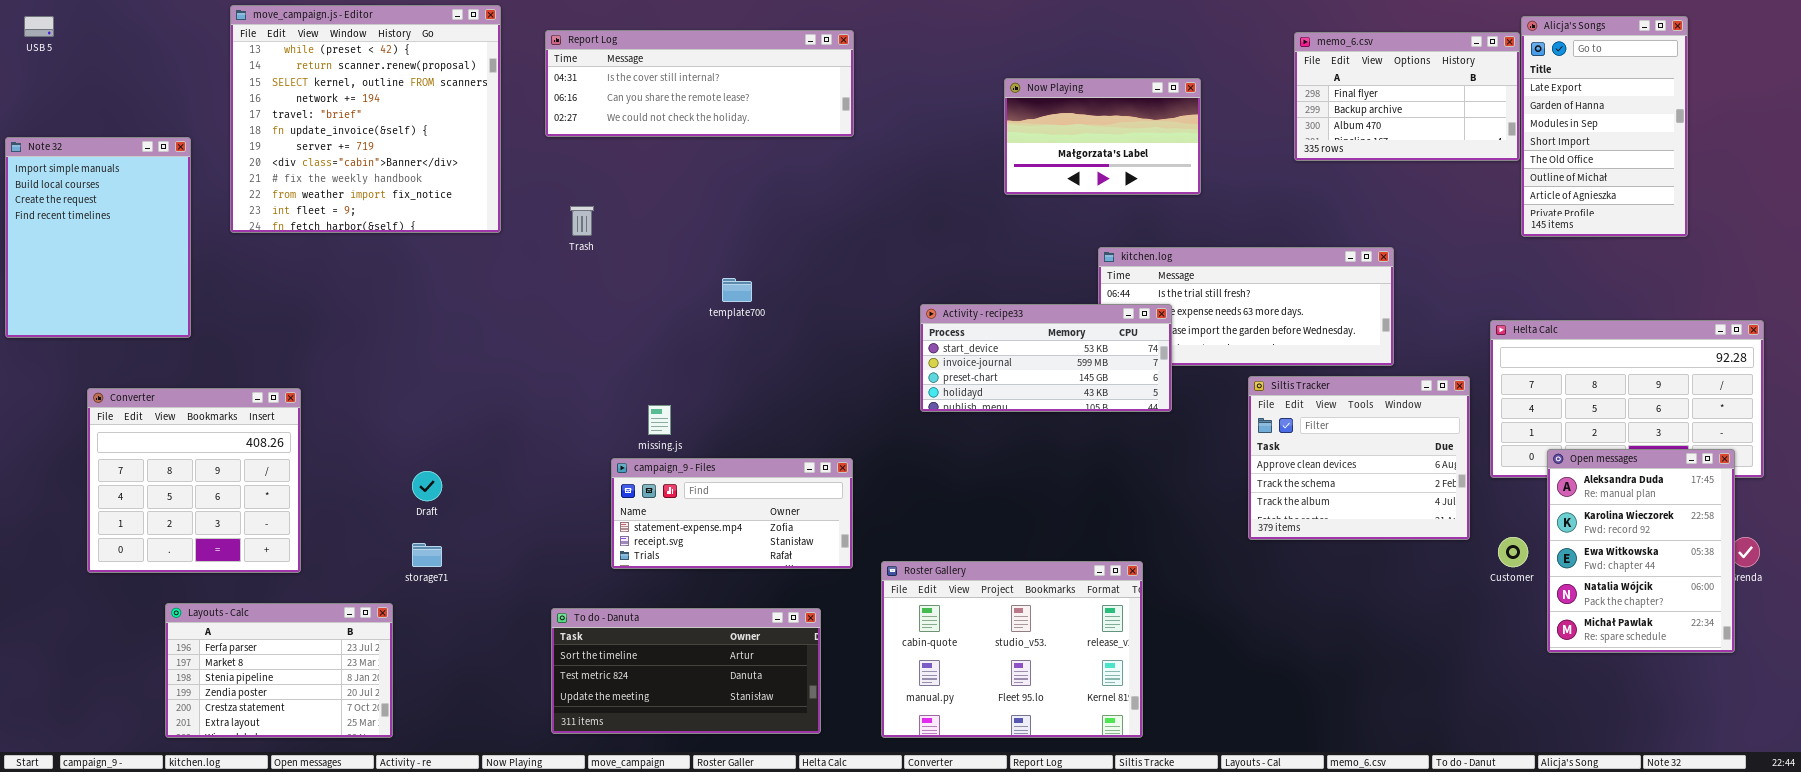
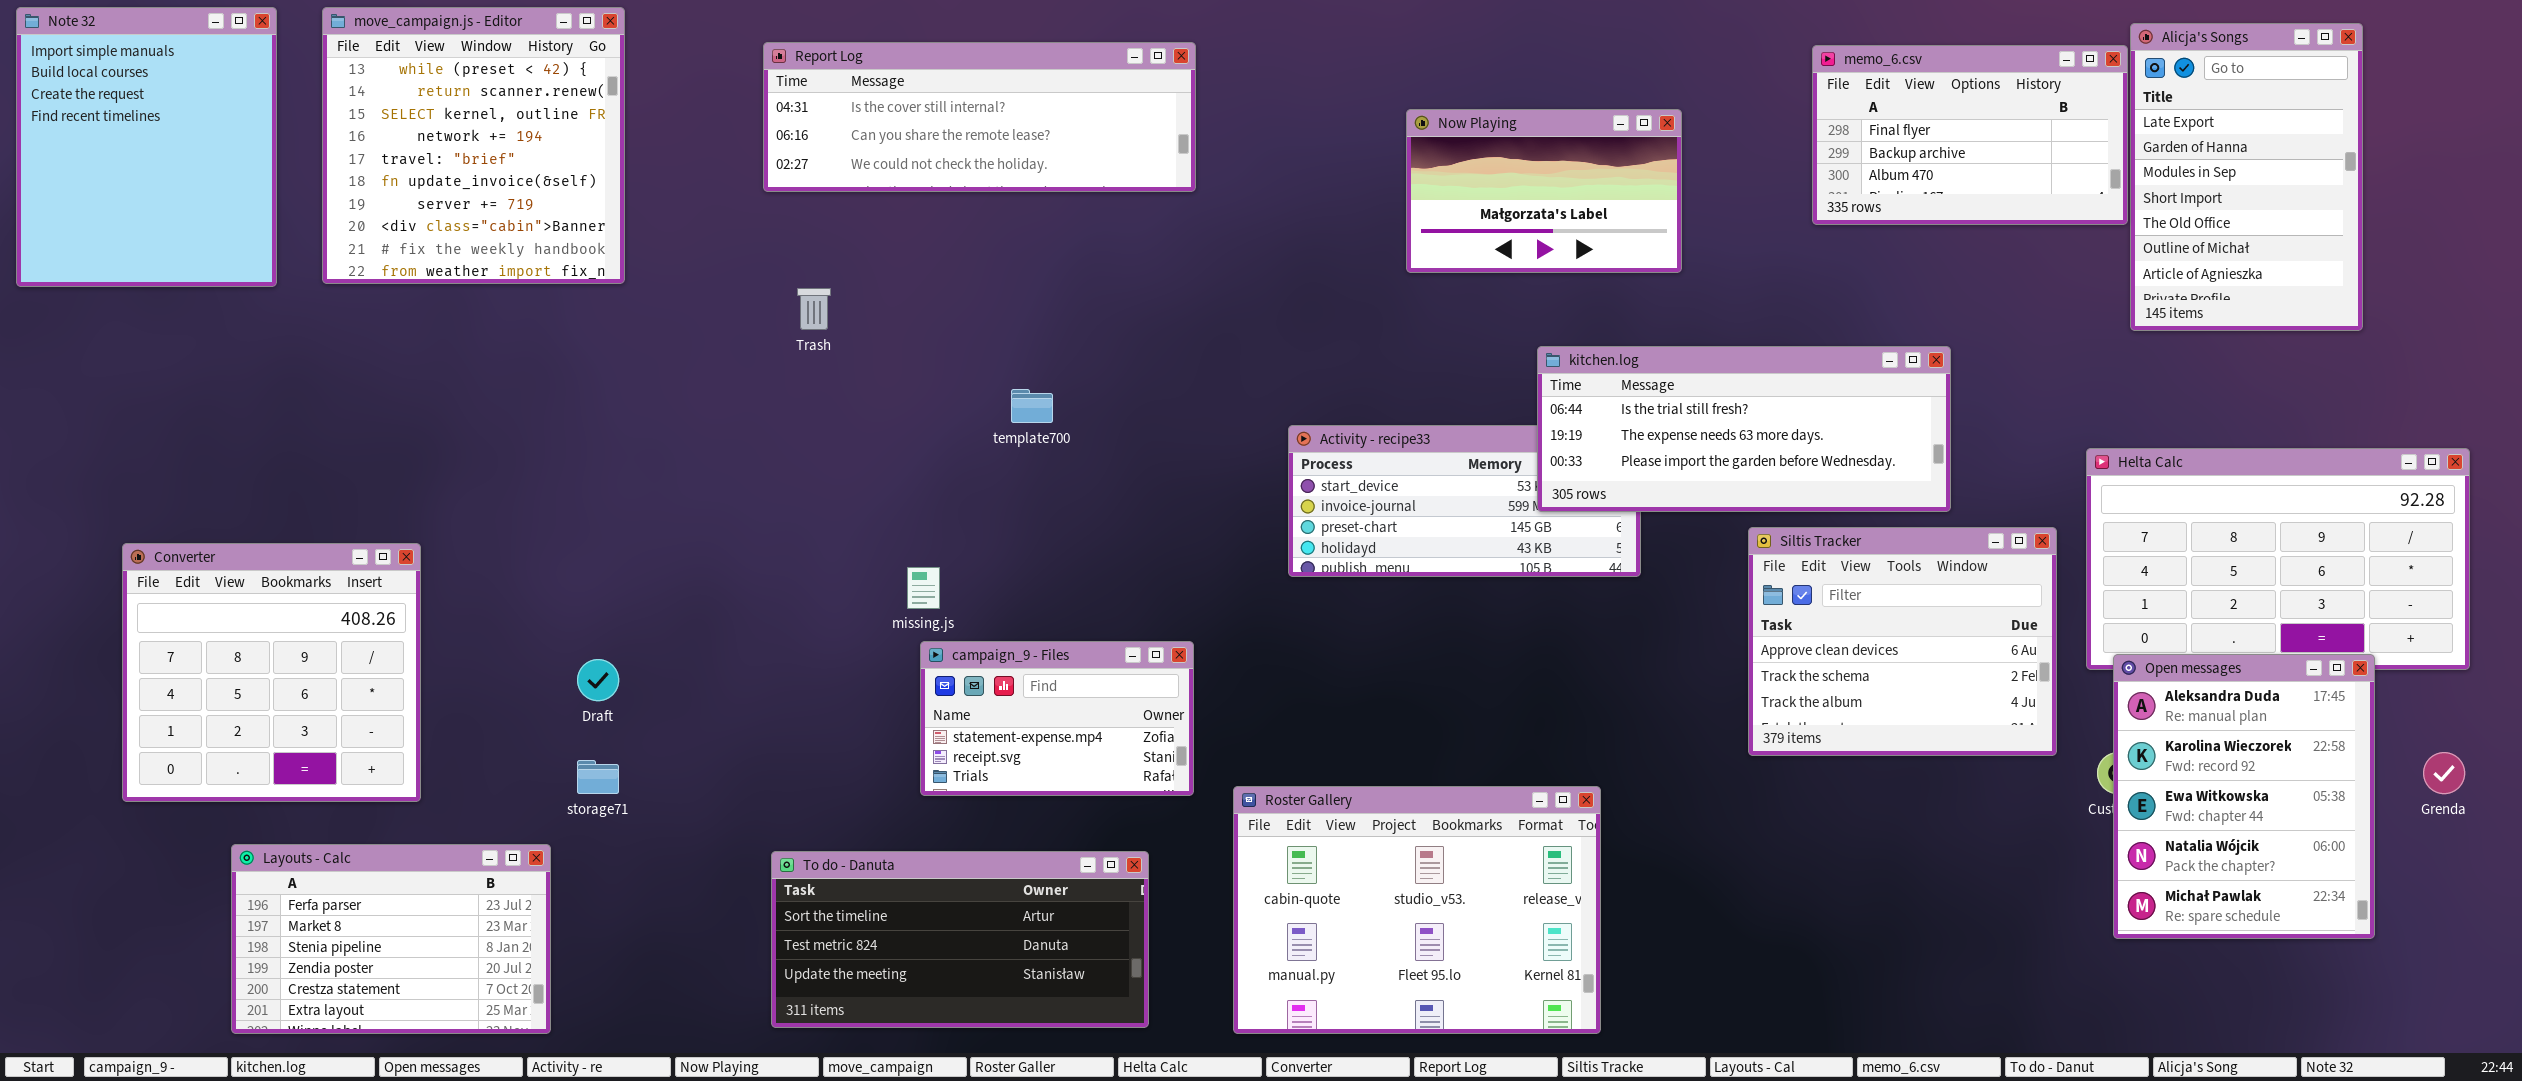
move_campaign.js - Editor: [230,5,501,233] -> [322,7,625,284], resized
Note 32: [5,137,191,338] -> [16,7,277,287], moved
kitchen.log: [1098,247,1394,366] -> [1537,346,1951,512], raised
Open messages: [1547,449,1735,653] -> [2113,654,2375,939], moved
campaign_9 - Files: [611,458,853,569] -> [920,641,1194,796], resized

